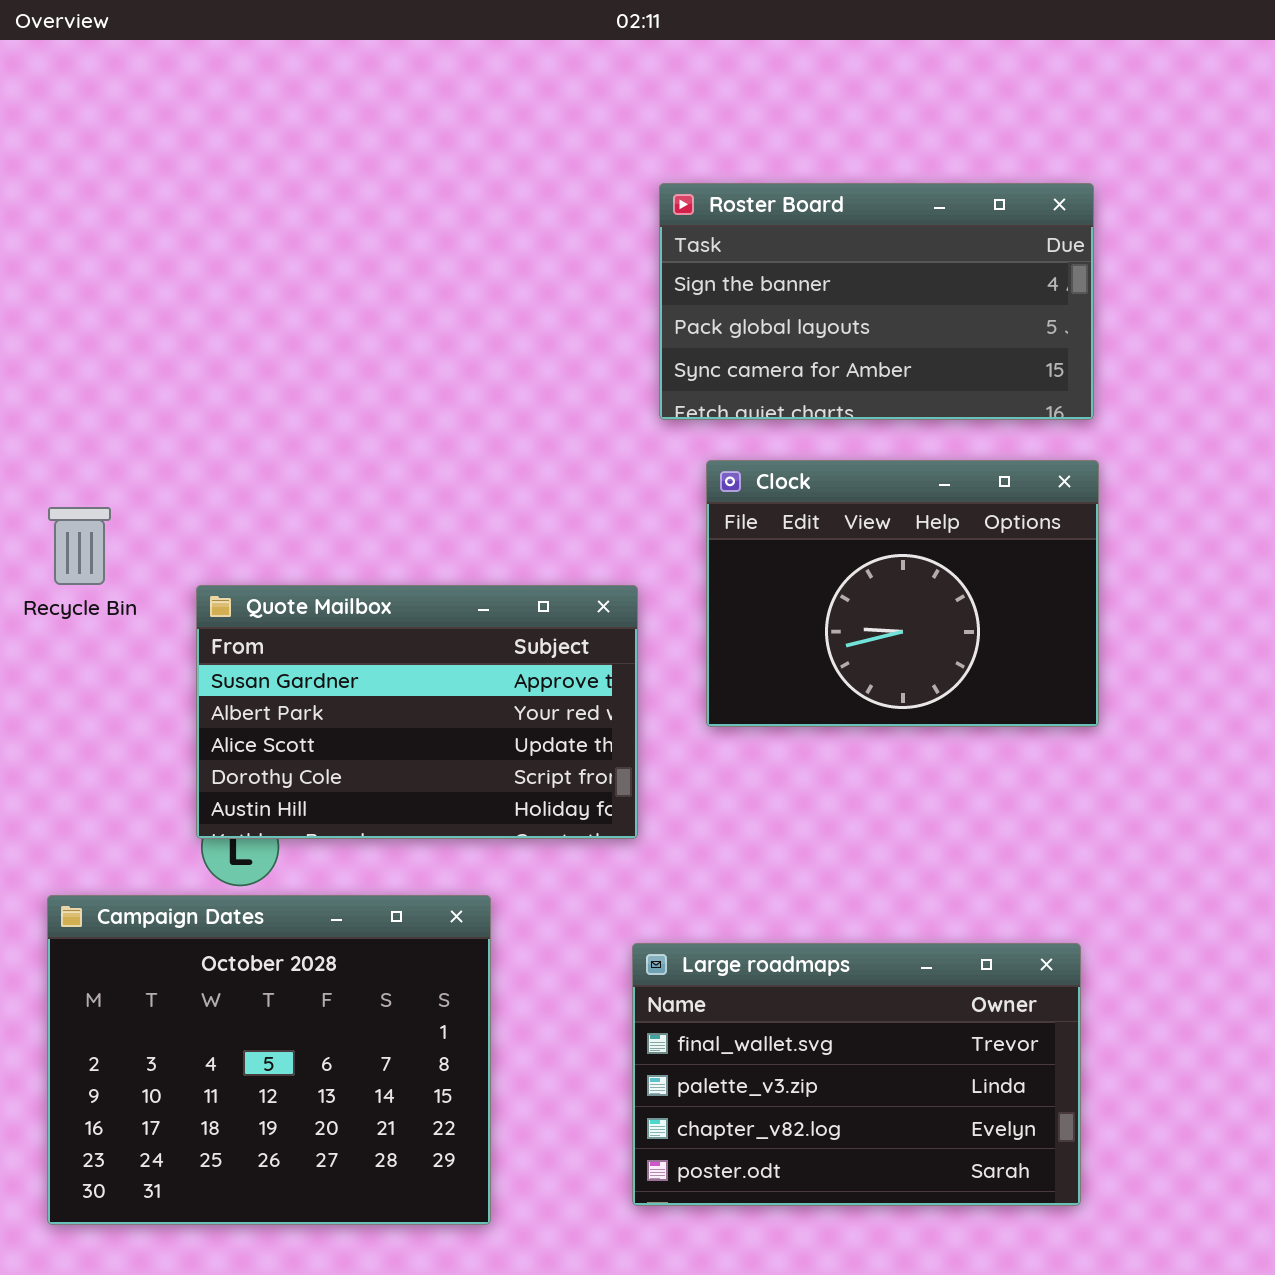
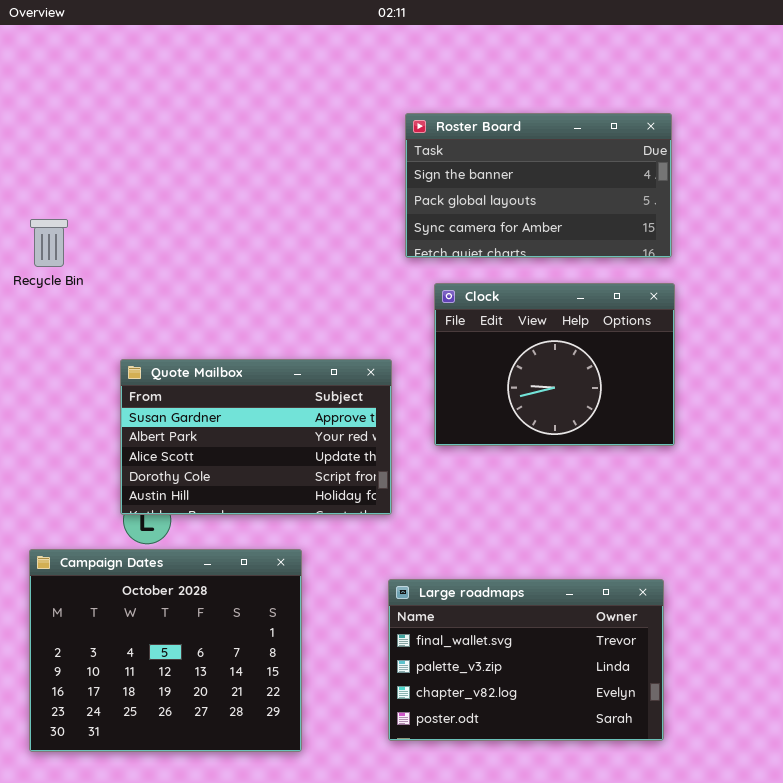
Recycle Bin: [48,507,111,585] -> [30,219,68,267], moved

